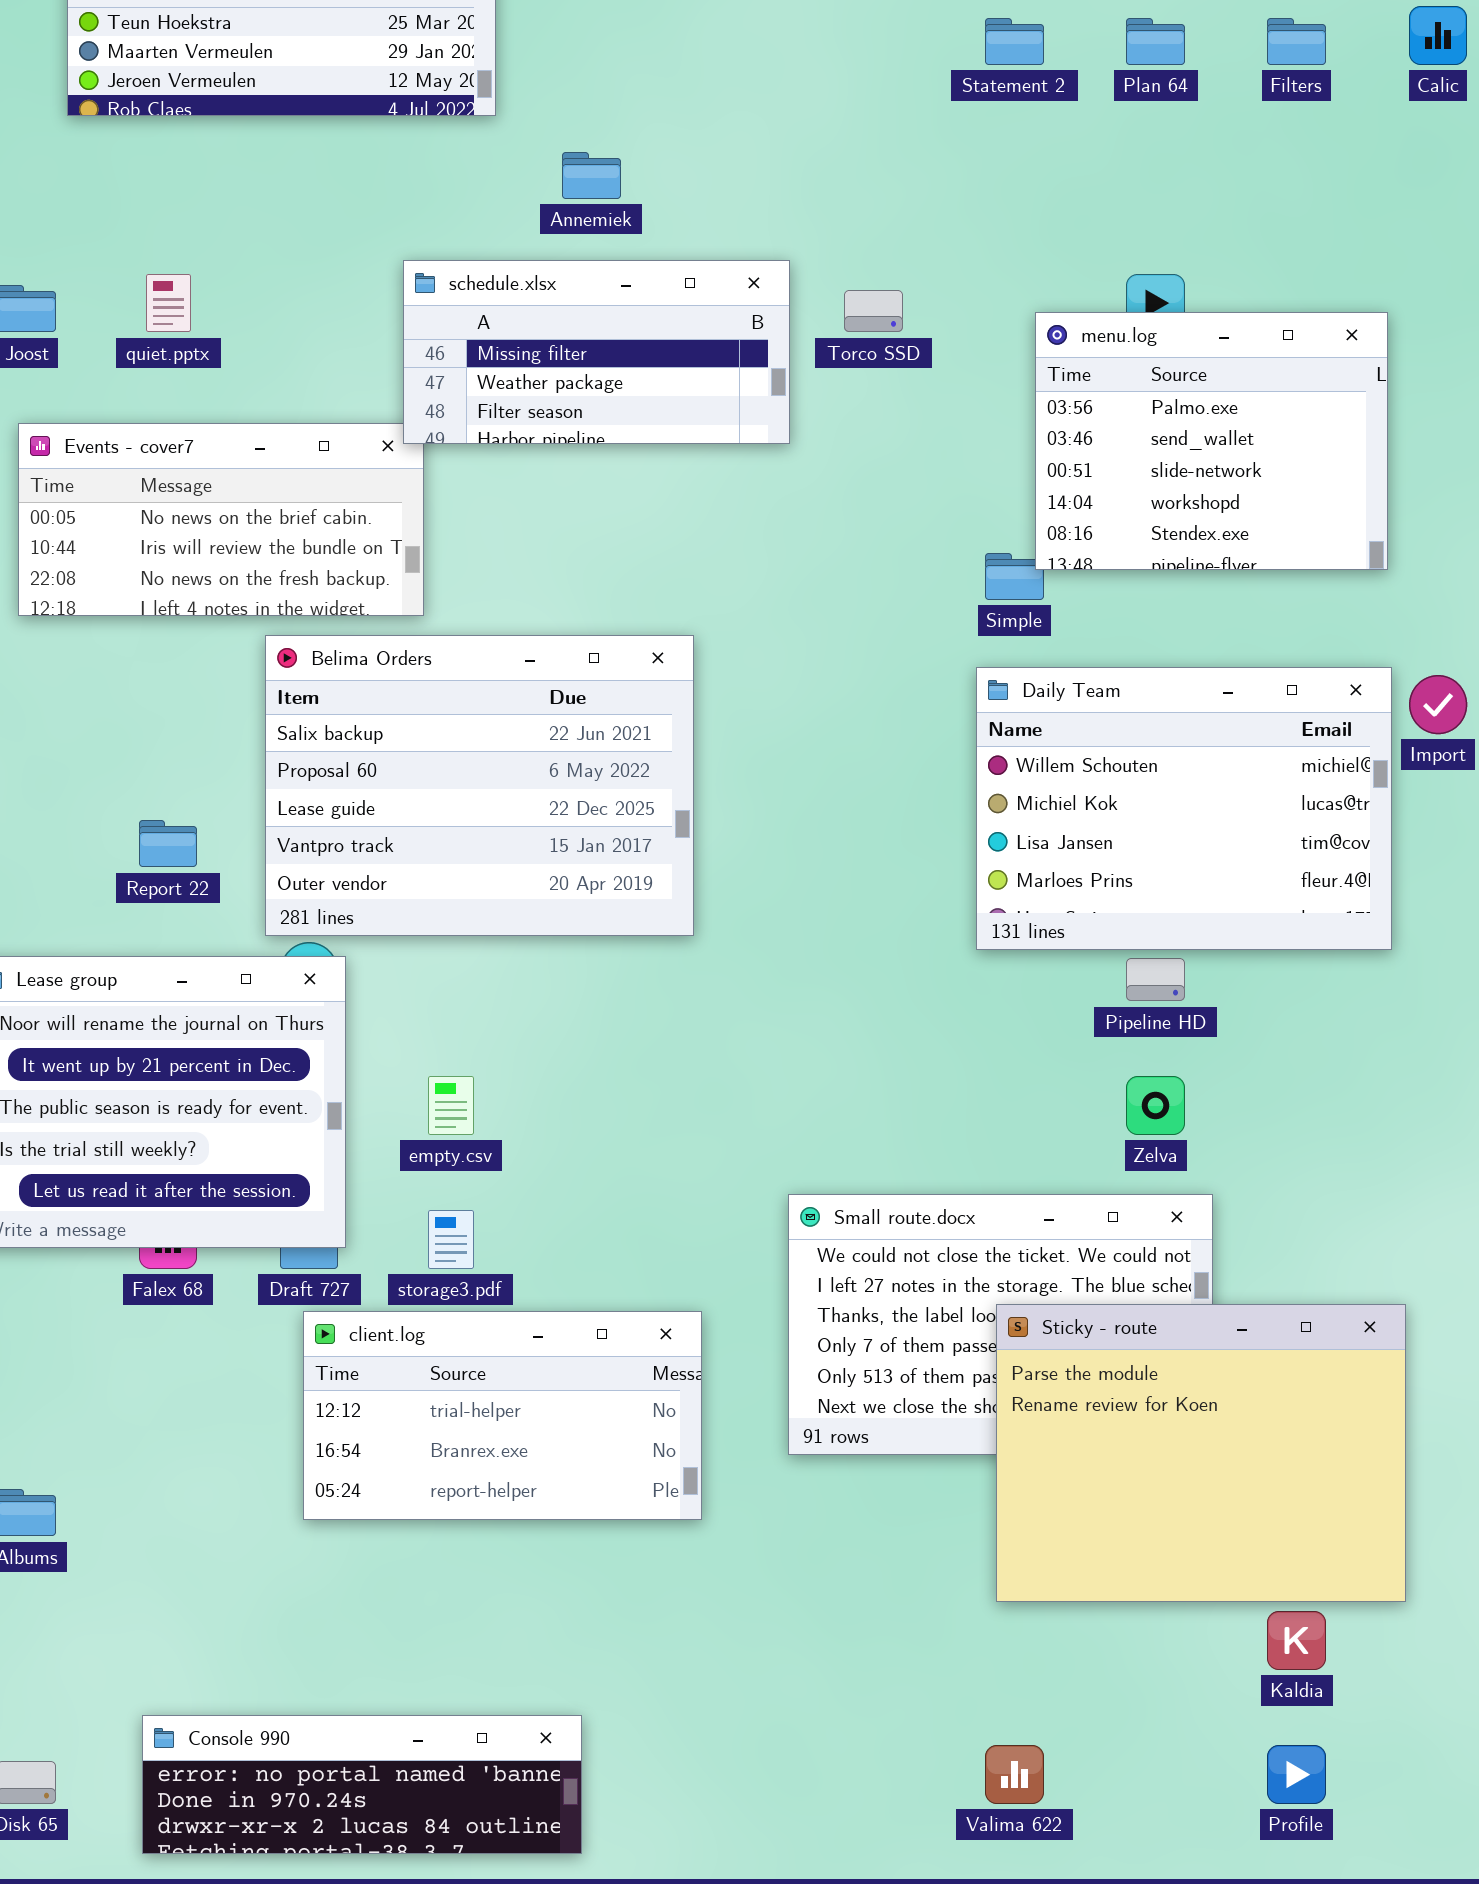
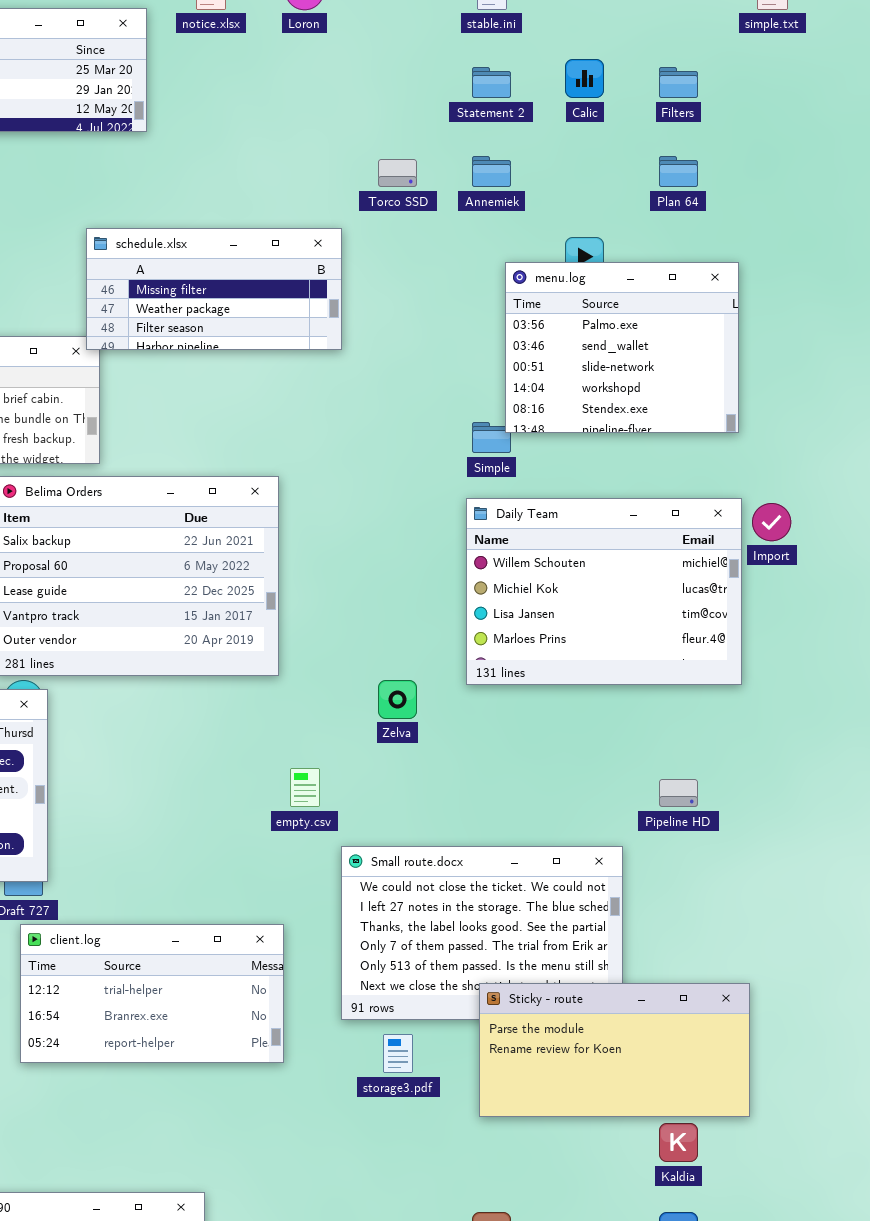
Calic: [1409,6,1467,65] -> [565,59,604,98], moved
Plan 64: [1126,18,1185,65] -> [659,156,698,187], moved
Annemiek: [562,152,621,199] -> [472,156,511,187], moved
Torco SSD: [844,290,903,332] -> [378,159,417,187], moved
Pipeline HD: [1126,958,1185,1001] -> [659,779,698,807], moved
empty.csv: [428,1076,474,1135] -> [290,768,320,807], moved
Zelva: [1126,1076,1185,1135] -> [378,680,417,719], moved
storage3.pdf: [428,1210,474,1269] -> [383,1034,413,1073], moved
Sticky - route: [996,1304,1406,1602] -> [479,983,750,1117], resized

